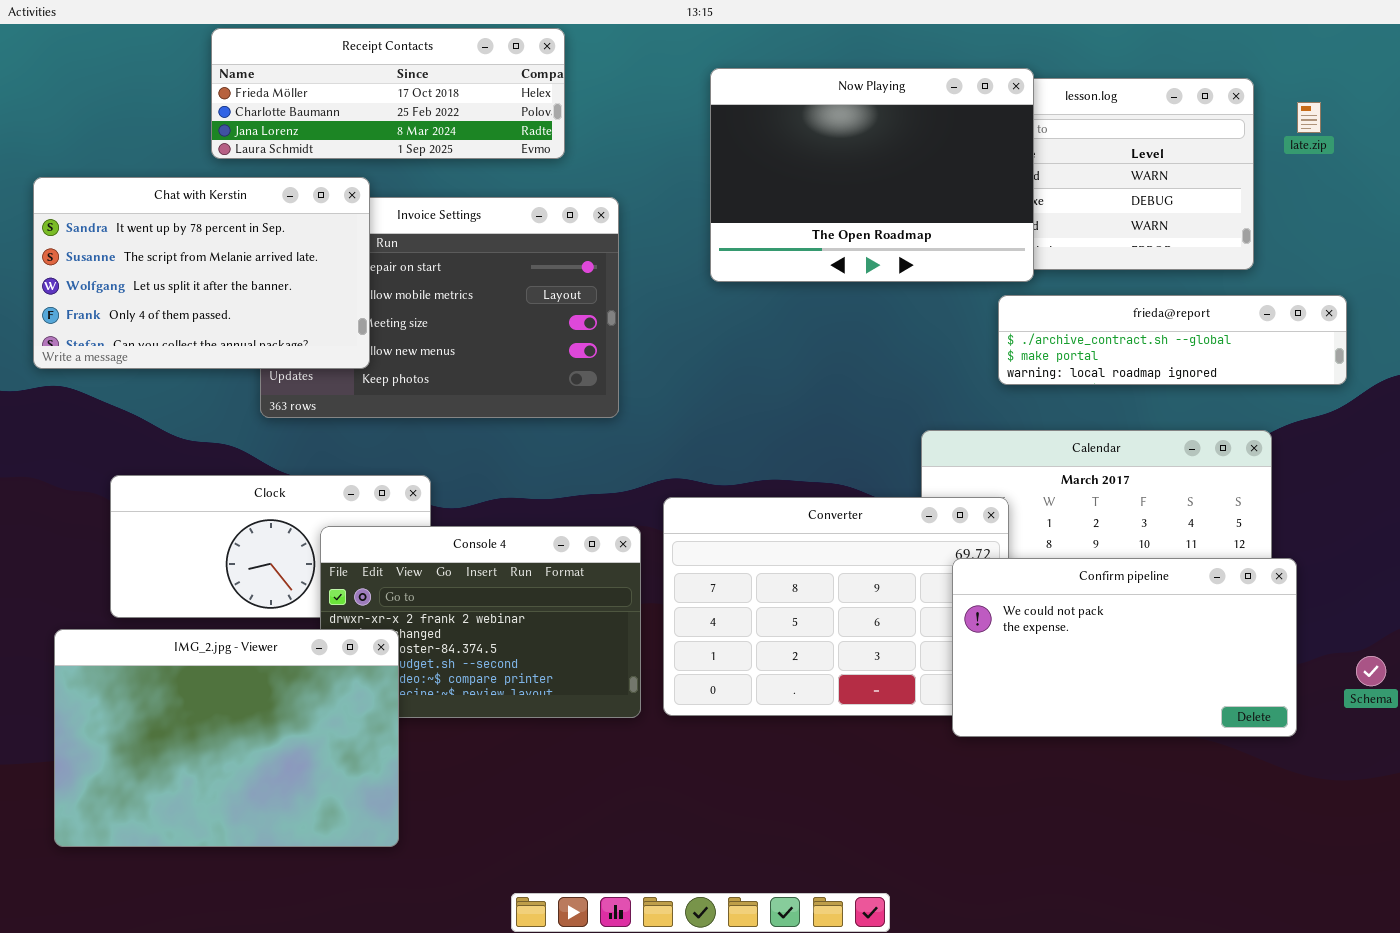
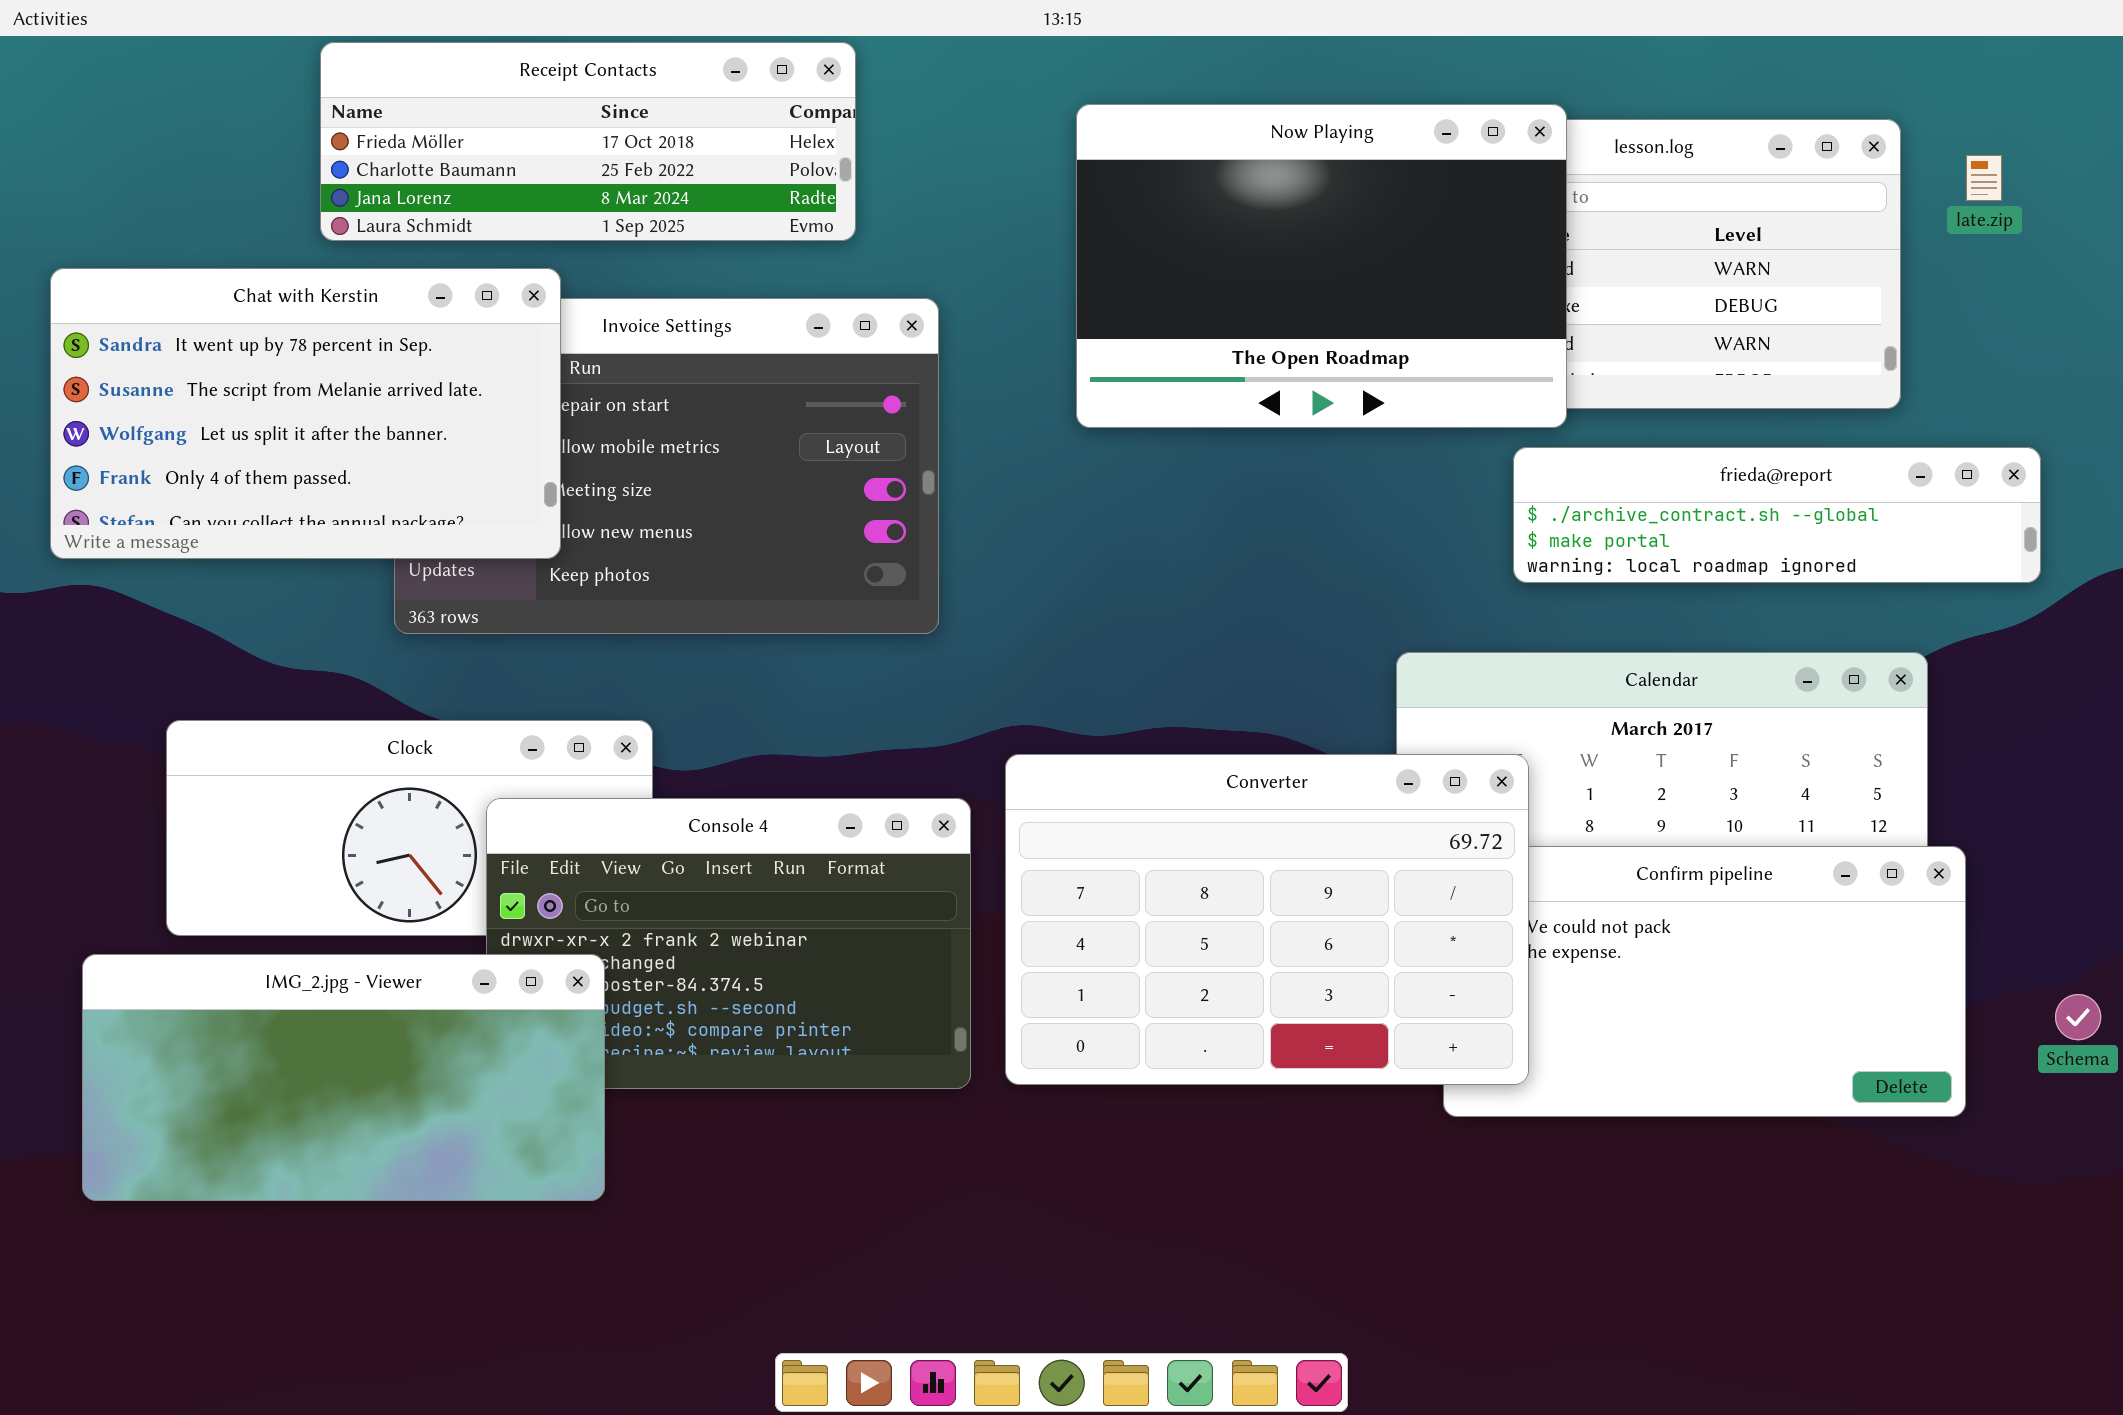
Converter: [663,497,1009,716] -> [1005,754,1529,1085], raised
IMG_2.jpg - Viewer: [54,629,399,847] -> [82,954,605,1201], resized

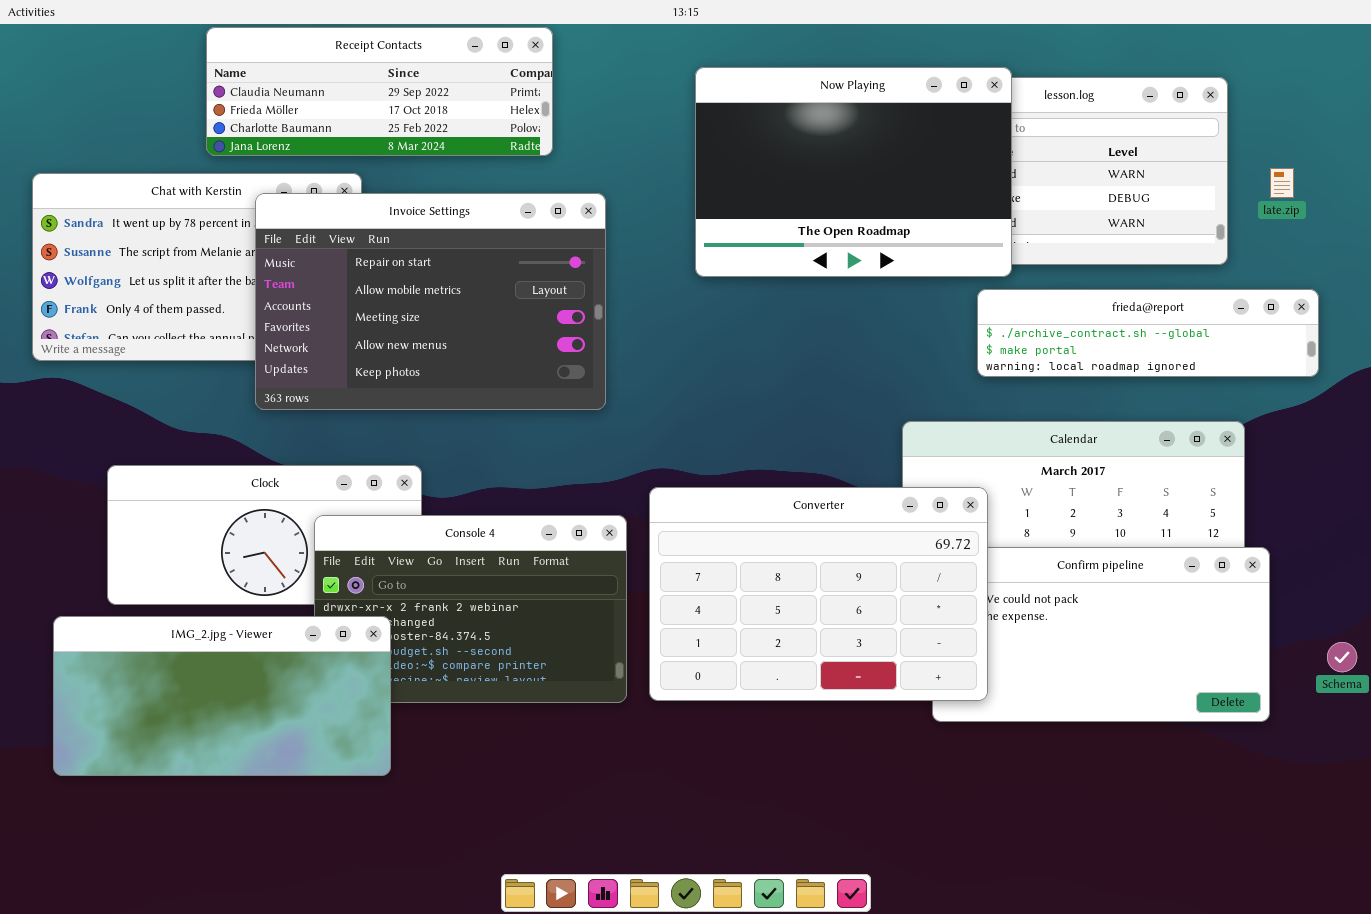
Receipt Contacts: [320,42,856,241] -> [206,27,553,156], scrolled up 1 row
late.zip: [1966,155,2002,201] -> [1270,168,1294,198], moved
Invoice Settings: [394,298,939,634] -> [255,193,606,410], raised

